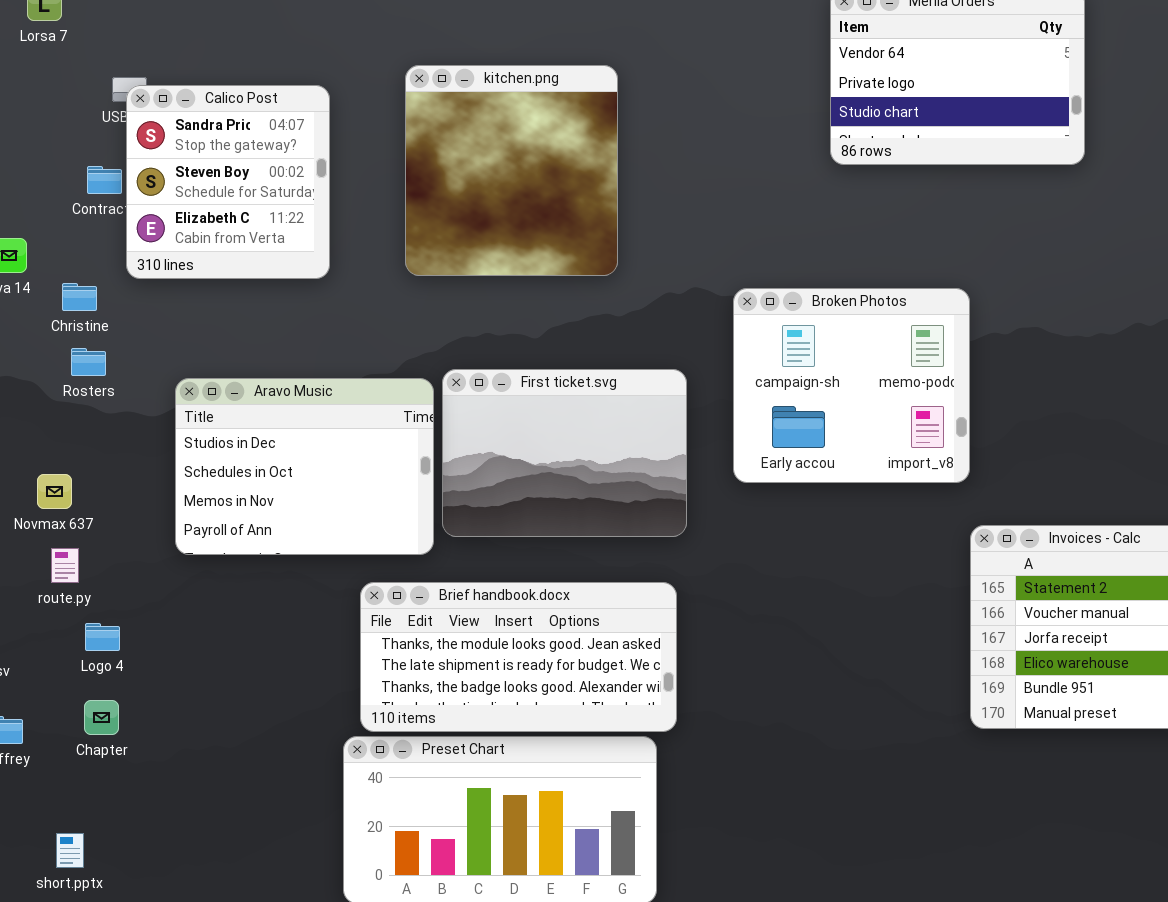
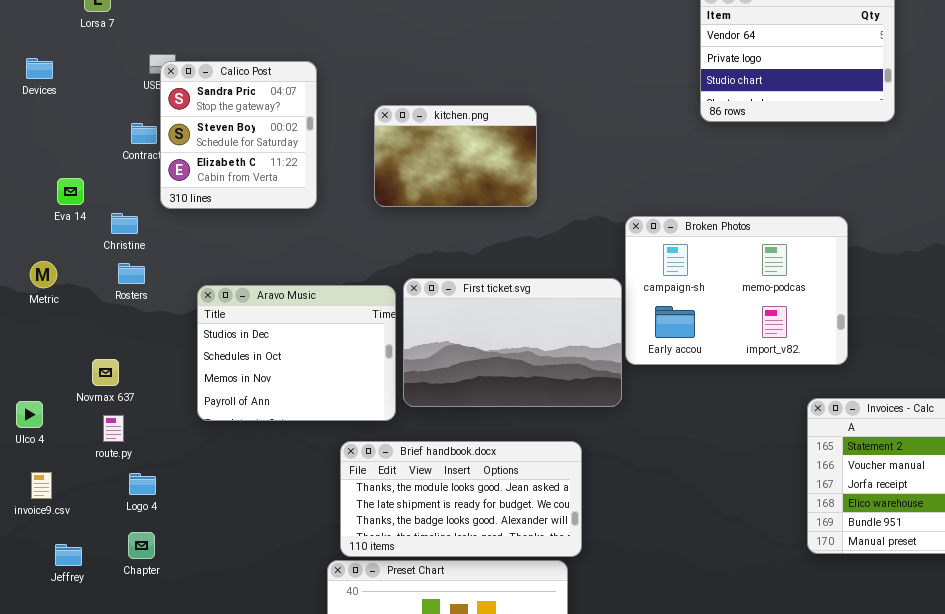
kitchen.png: [405,65,618,276] -> [374,105,537,207], resized
Broken Photos: [733,288,970,483] -> [625,216,848,365], resized
First ticket.svg: [442,369,687,537] -> [403,278,622,407], resized

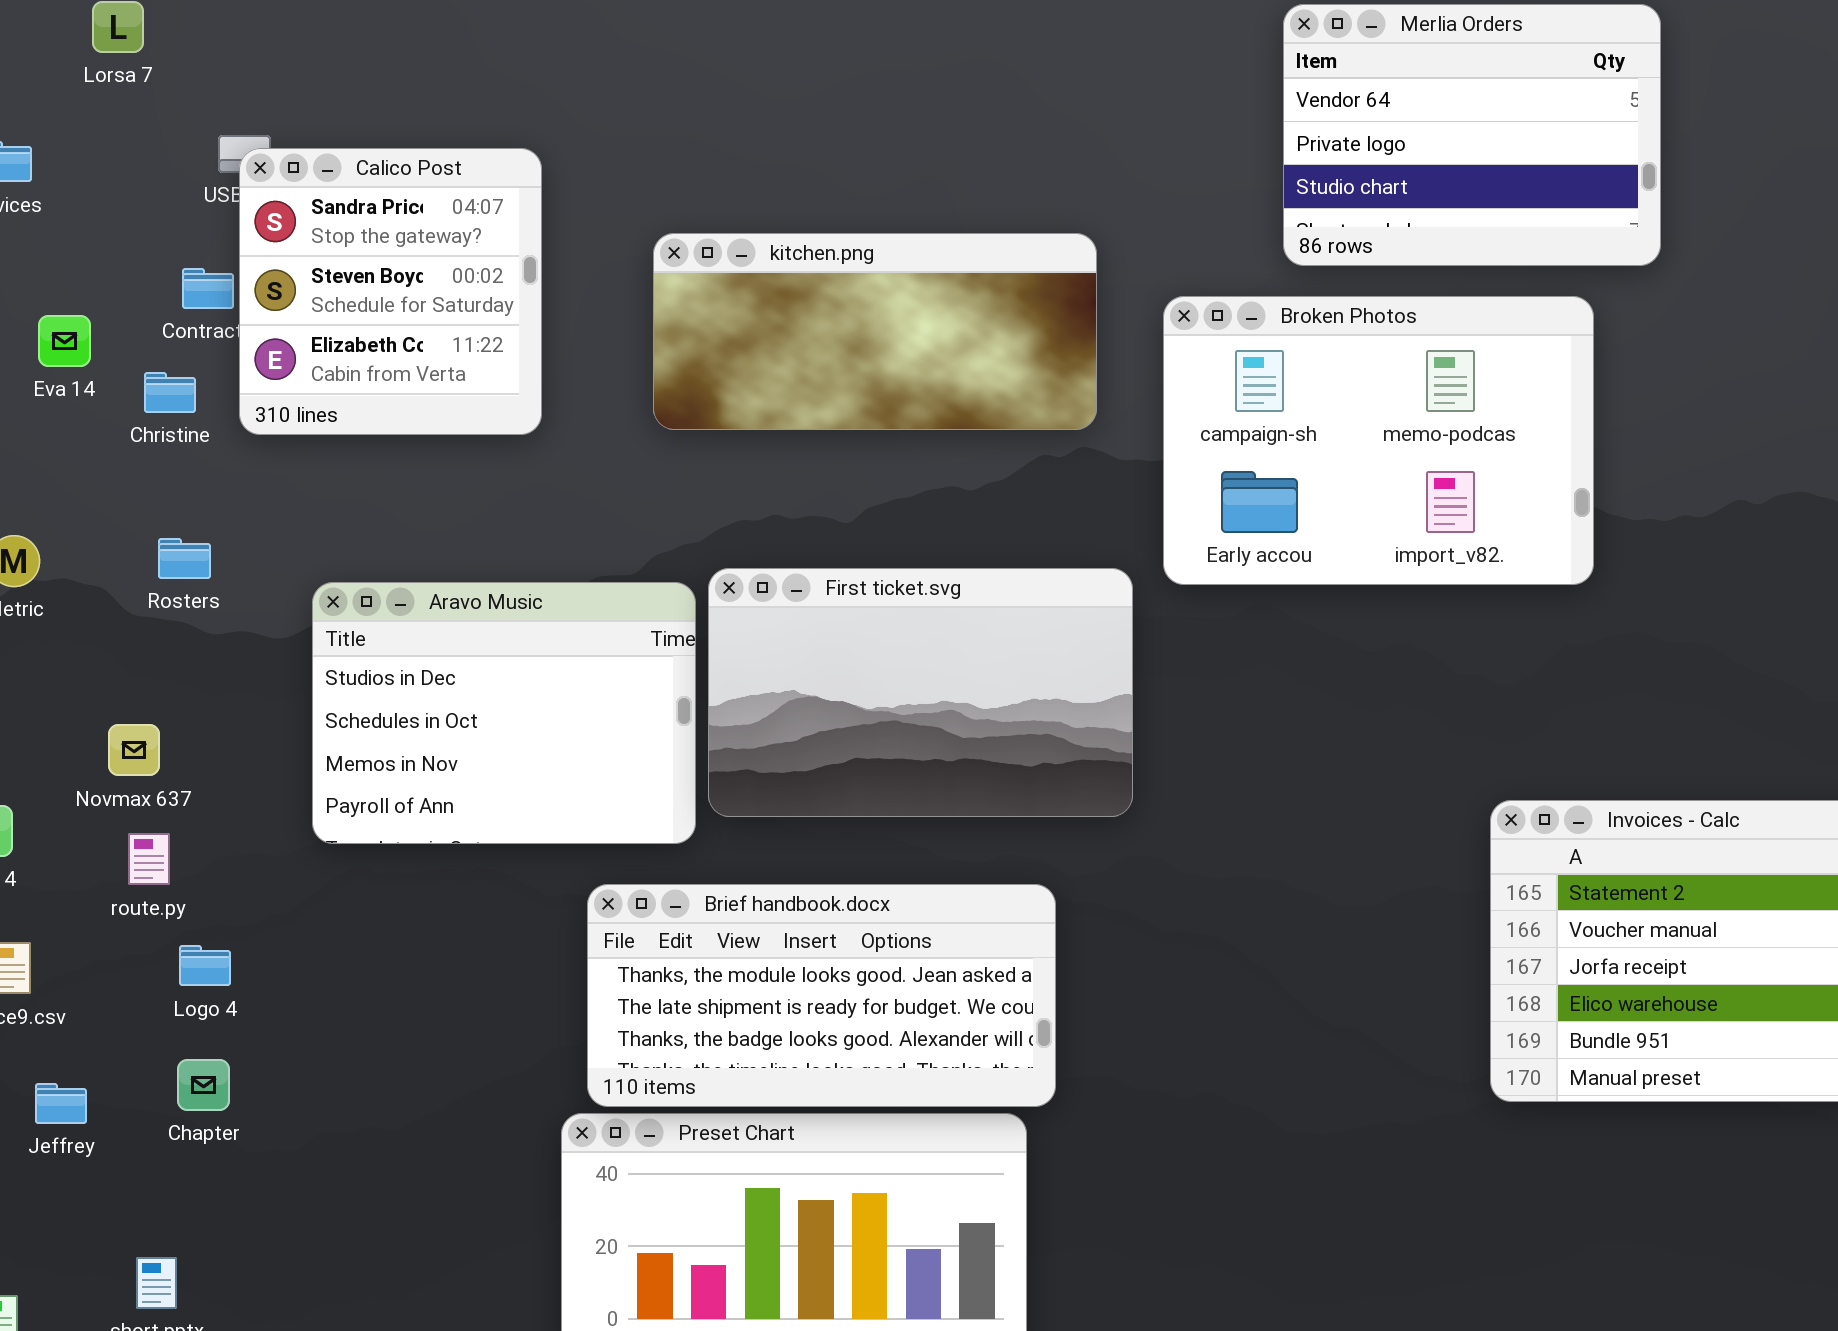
kitchen.png: [374,105,537,207] -> [653,233,1097,430], resized
Eva 14: [57,178,84,205] -> [38,315,91,367], moved
Christine: [111,213,138,234] -> [144,372,196,413], moved
Broken Photos: [625,216,848,365] -> [1163,296,1594,585], moved

